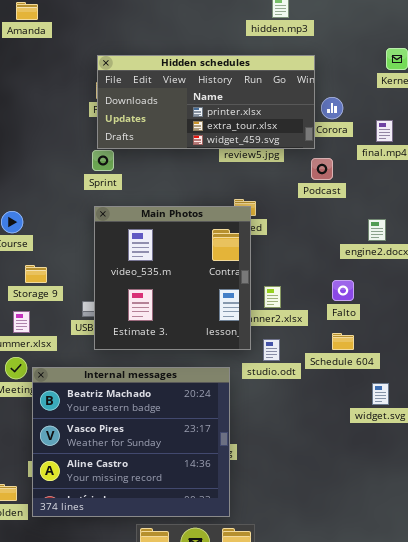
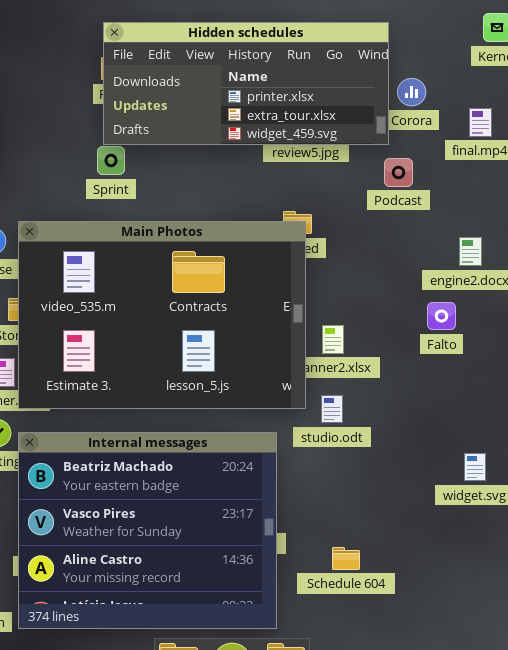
Main Photos: [94,206,251,350] -> [18,221,306,409], resized
Falto: [332,280,354,301] -> [427,302,456,330], moved
Schedule 604: [332,333,354,350] -> [332,547,360,570], moved

